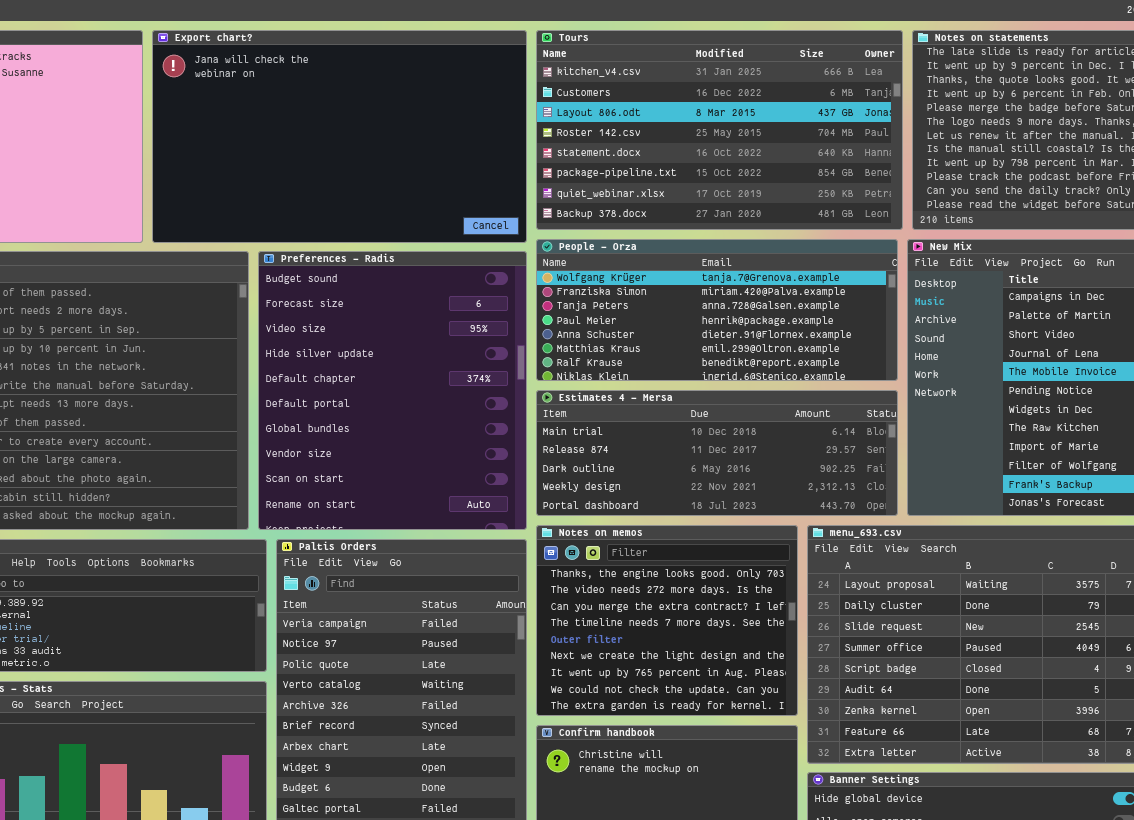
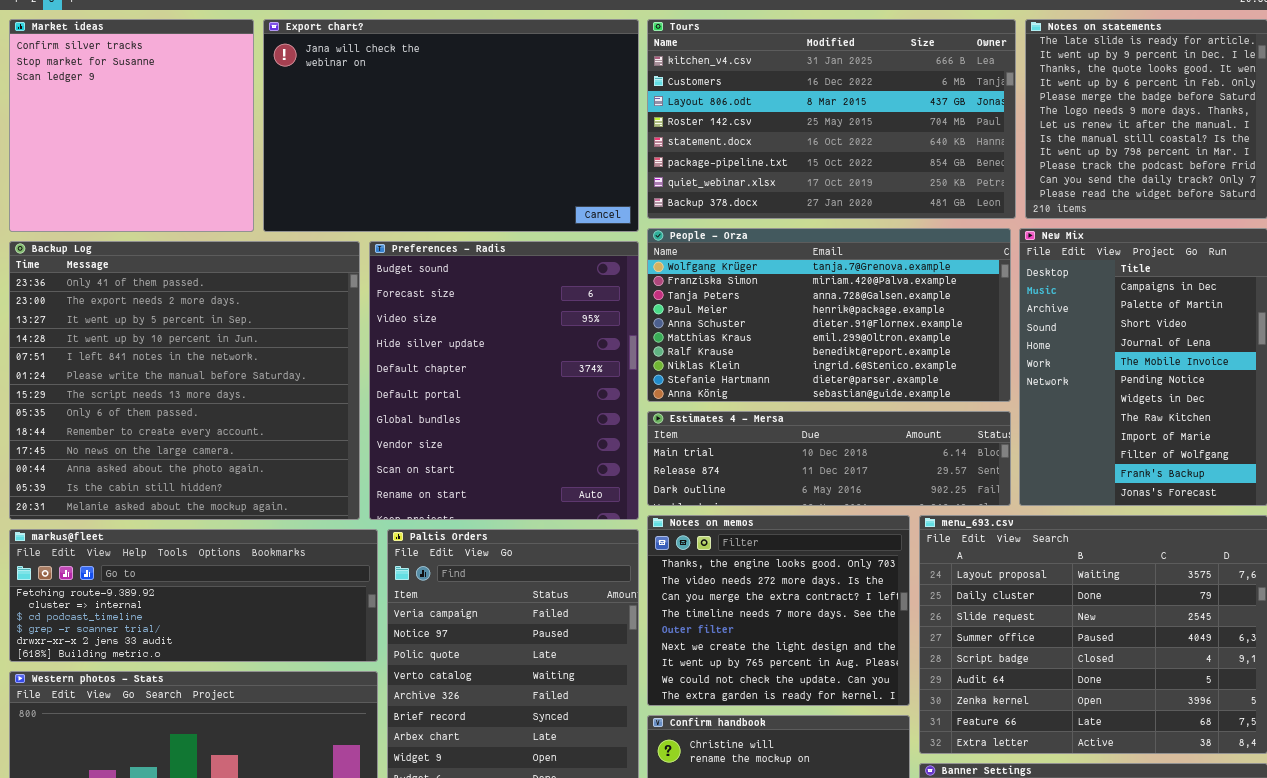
People - Orza: [536,239,898,381] -> [647,228,1011,402], resized
Estimates 4 - Mersa: [536,390,898,516] -> [647,411,1011,506], resized

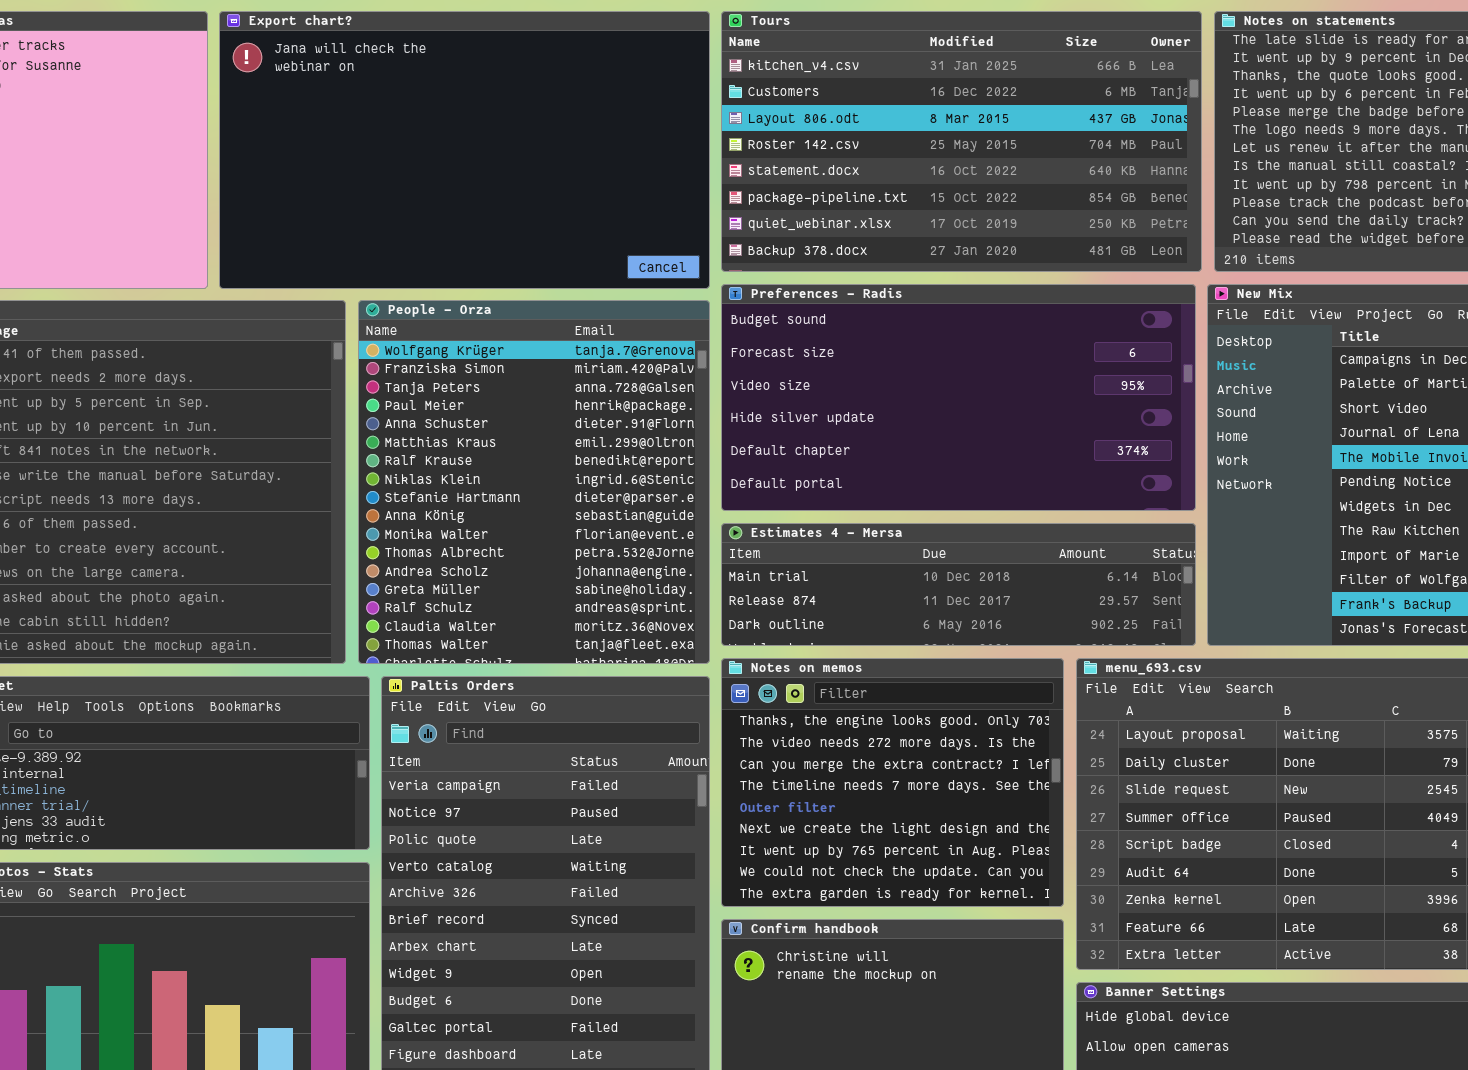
People - Orza: [647,228,1011,402] -> [358,300,710,664], moved, resized
Preferences - Radis: [369,241,639,520] -> [721,284,1196,511], moved, resized

